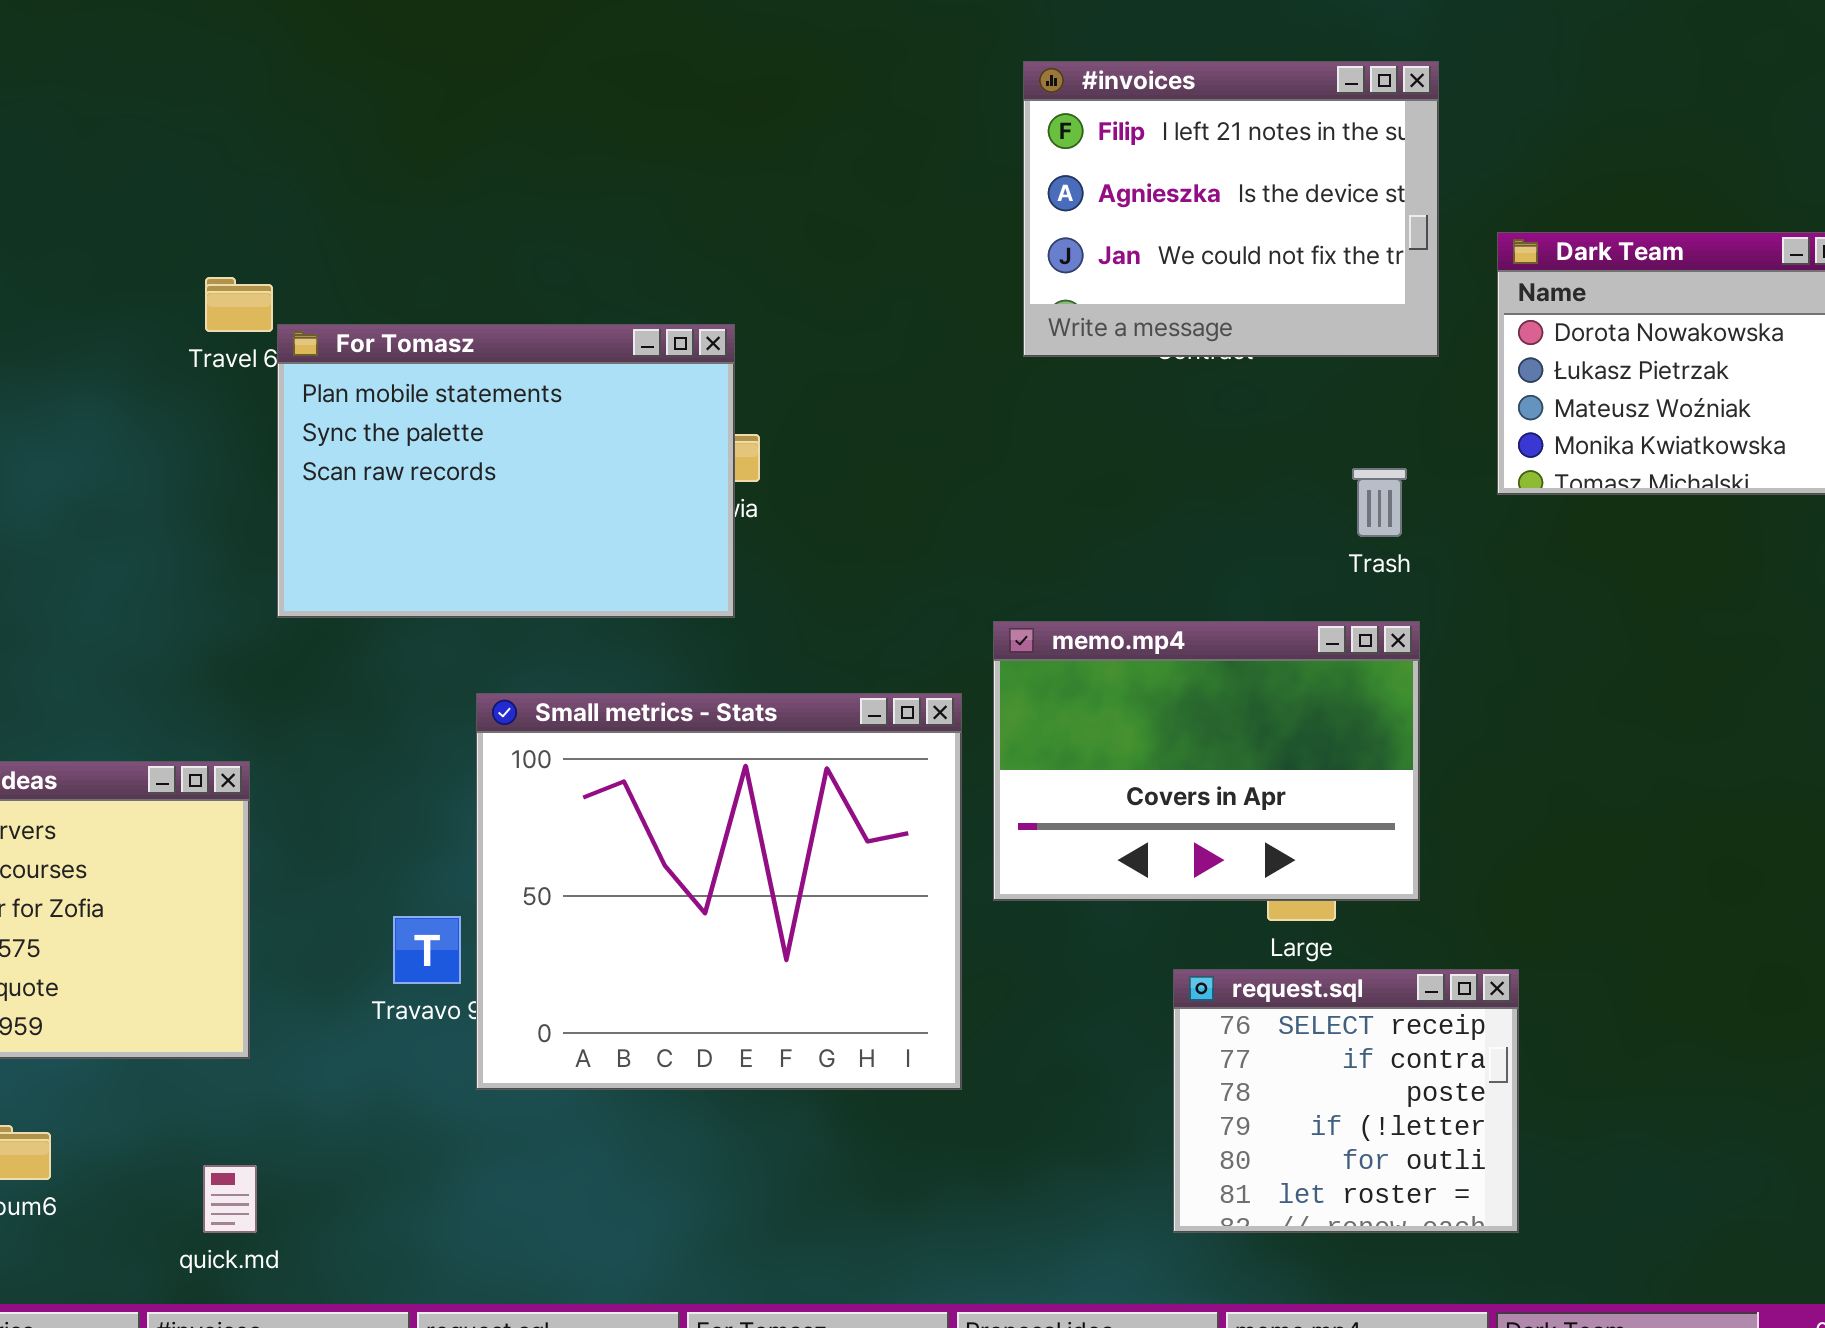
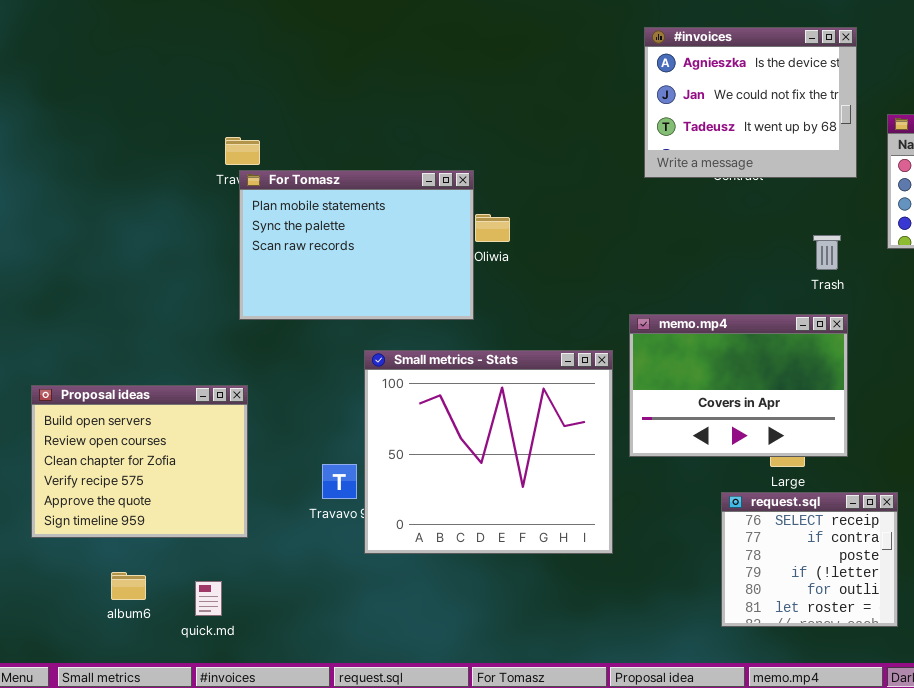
#invoices: [1023,61,1439,357] -> [644,27,857,178], scrolled down 1 row
For Tomasz: [277,324,735,618] -> [239,170,474,320], moved
quick.md: [203,1165,257,1233] -> [195,581,222,616], moved

